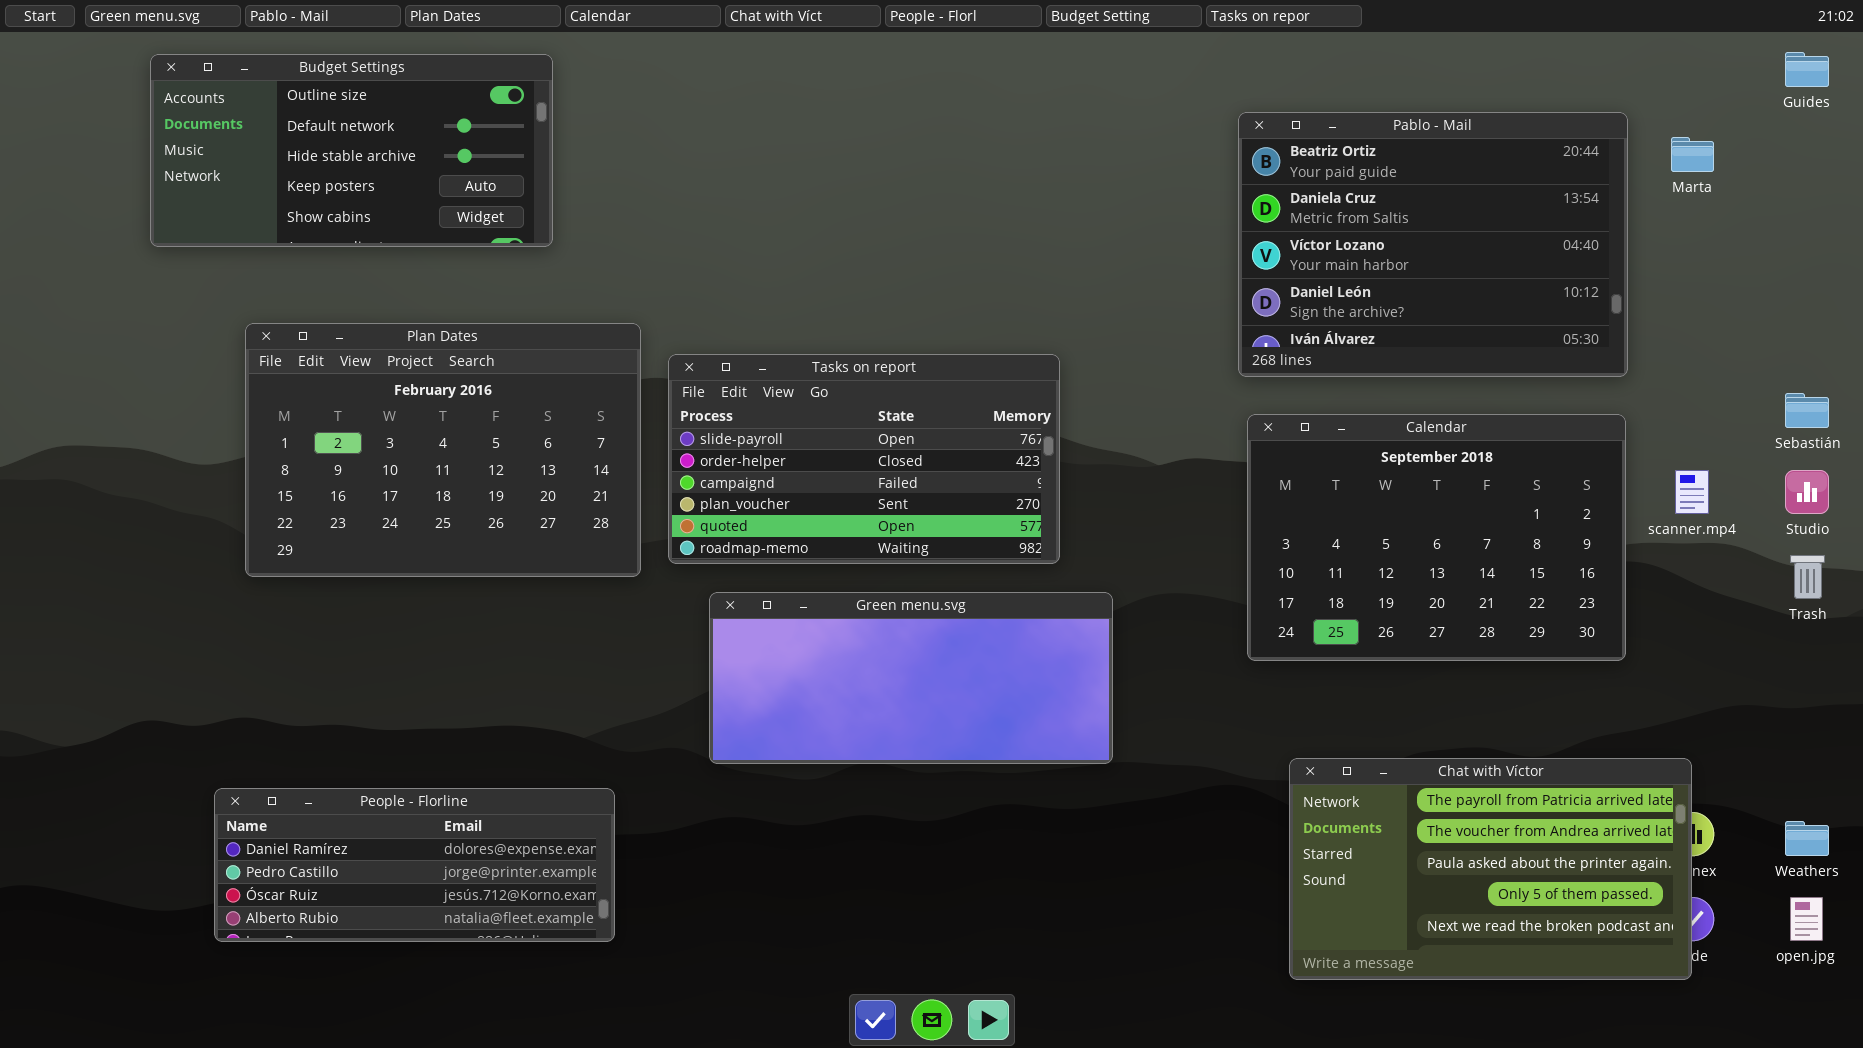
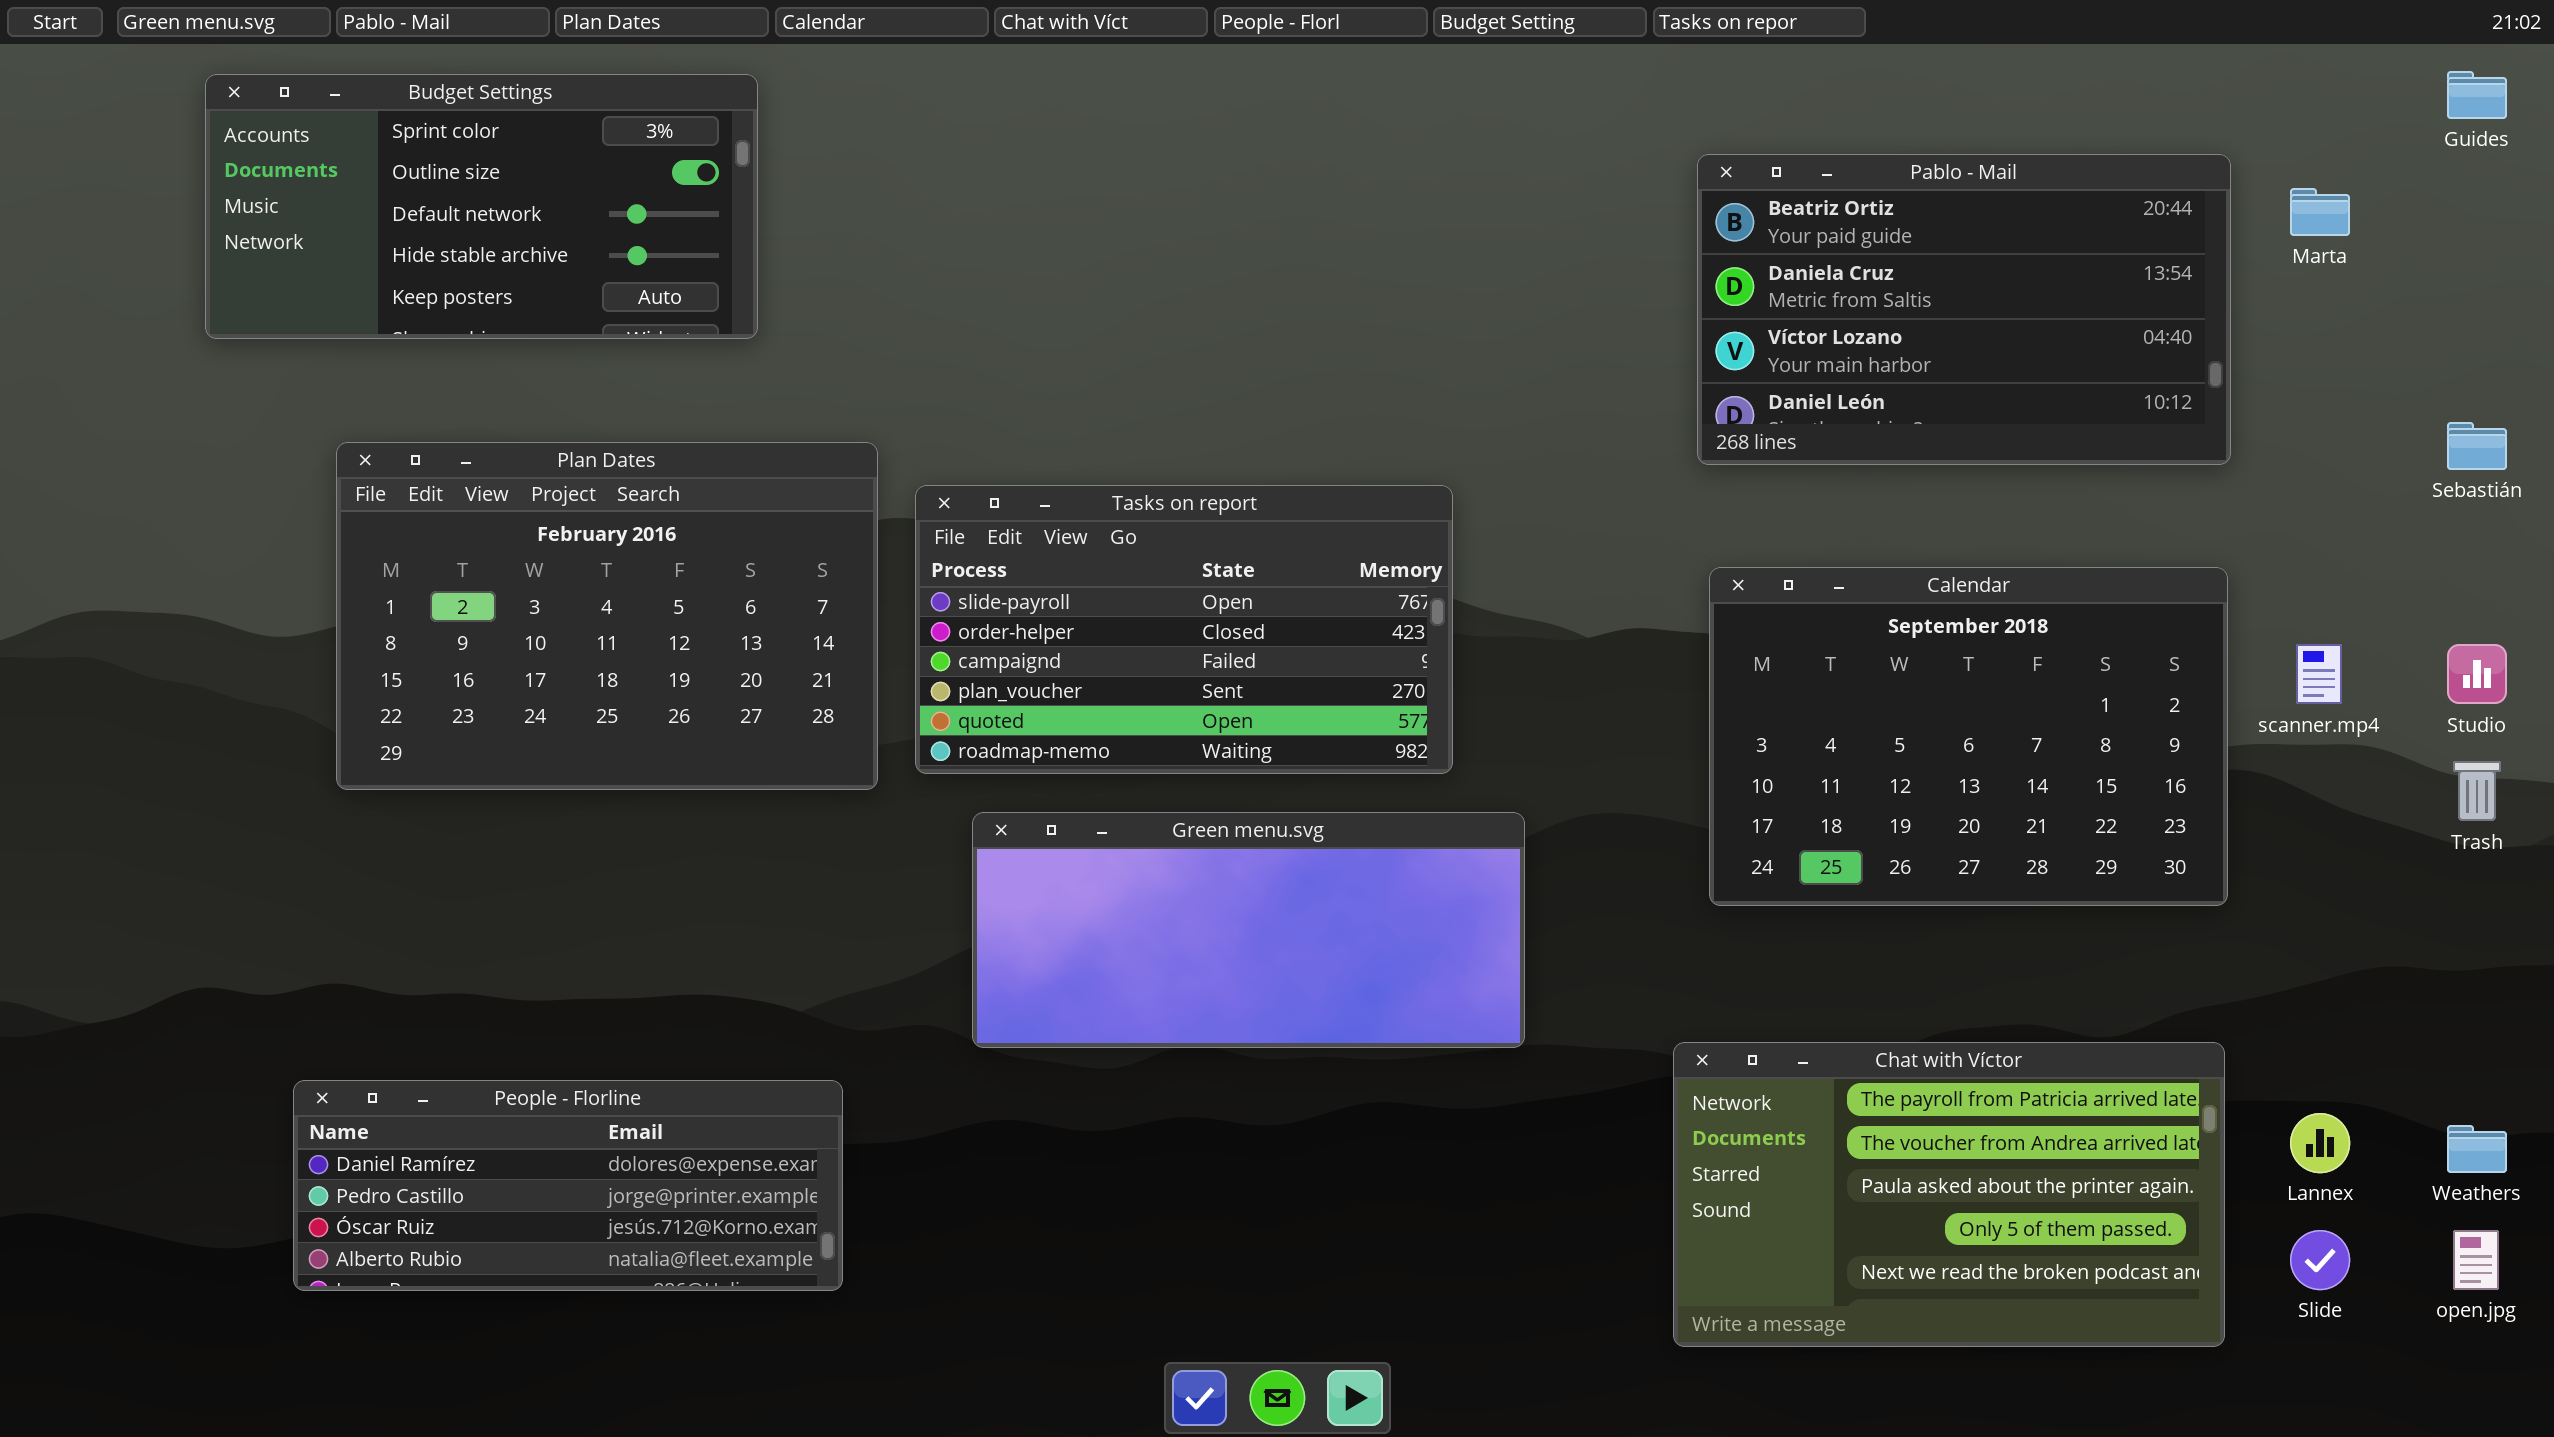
Budget Settings: [150,54,553,247] -> [205,74,758,339], scrolled up 1 row
Pablo - Mail: [1238,112,1628,377] -> [1697,154,2231,465], resized
Sebastián: [1785,393,1829,428] -> [2447,422,2507,470], moved
Chat with Víctor: [1289,758,1692,980] -> [1673,1042,2225,1347], moved

